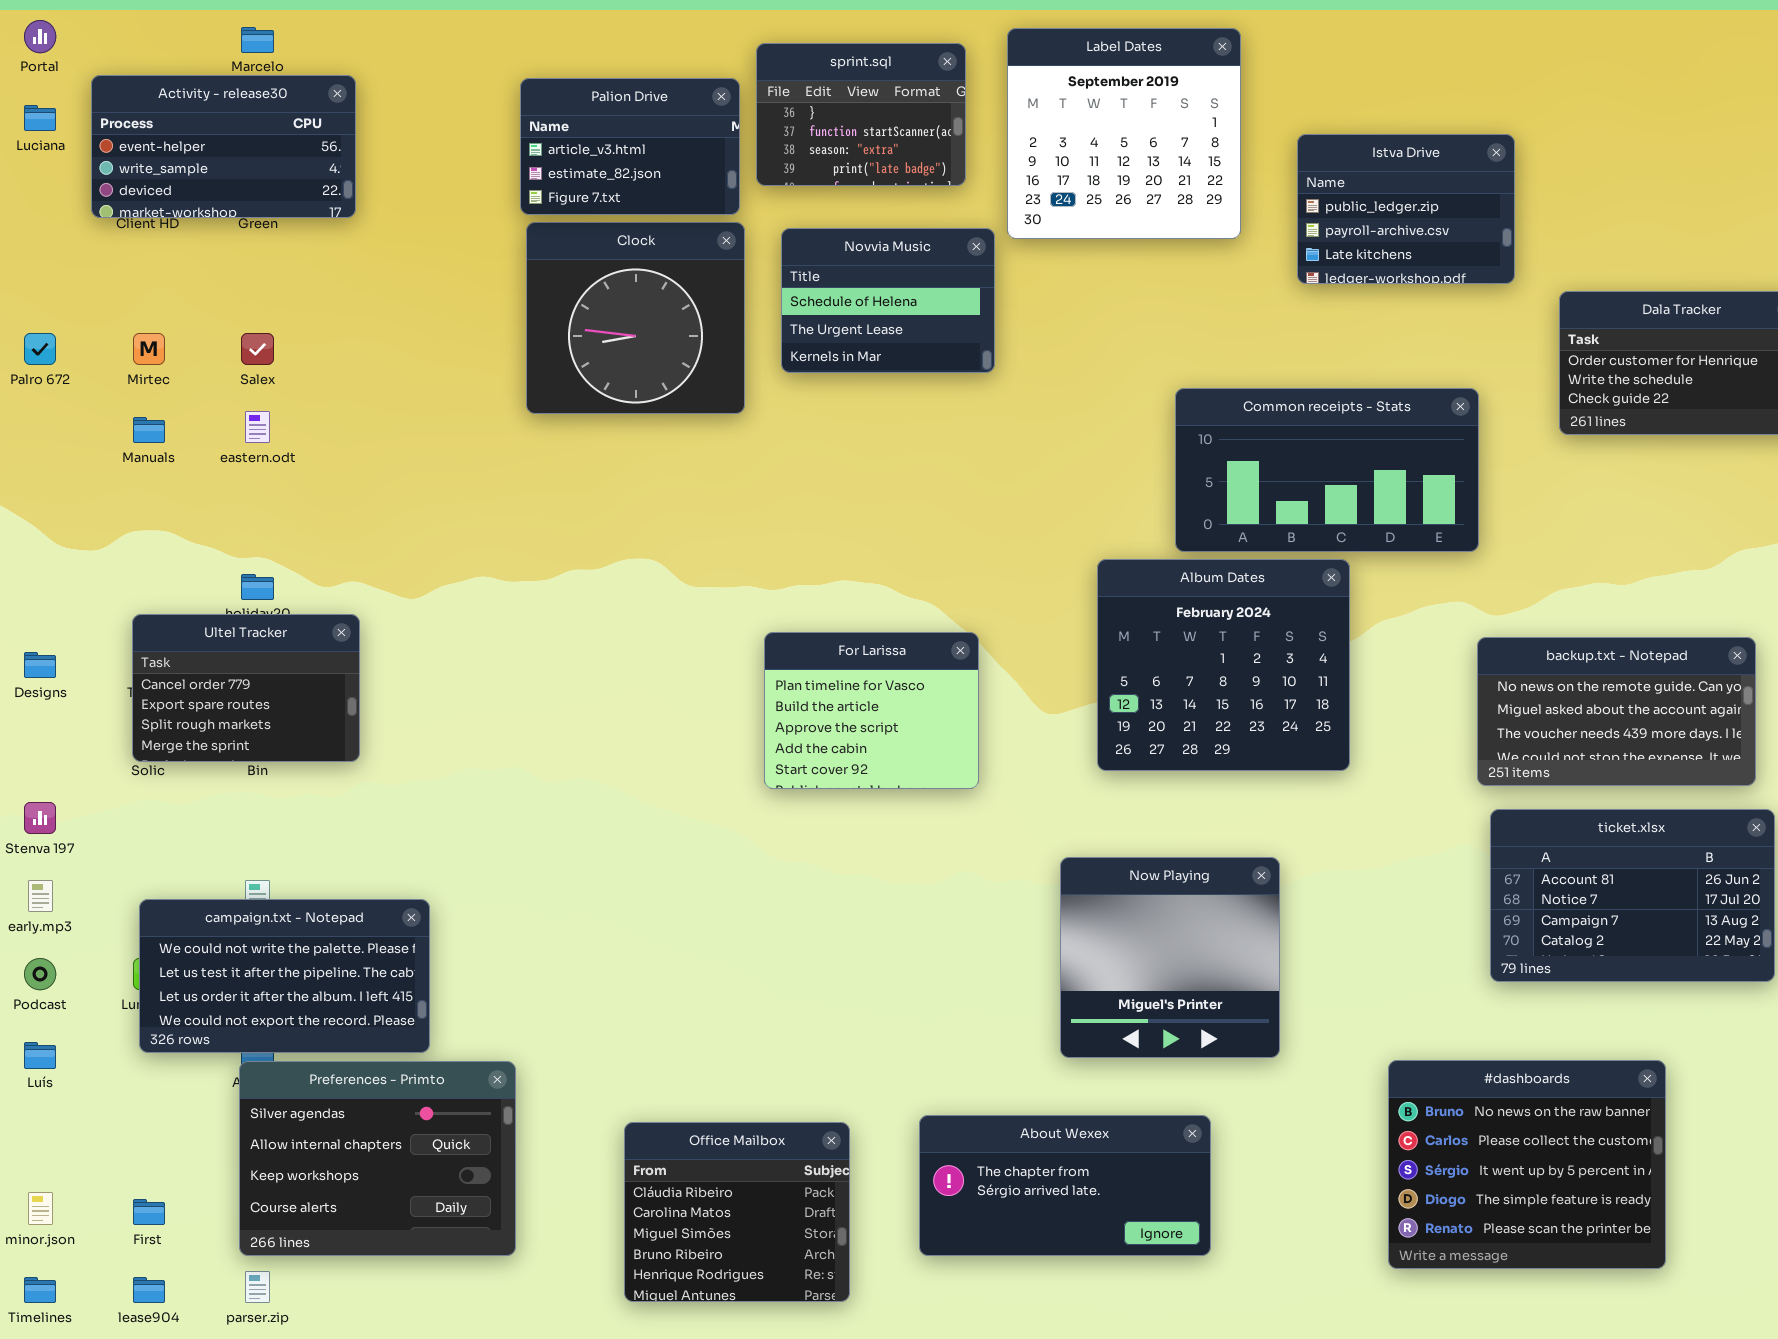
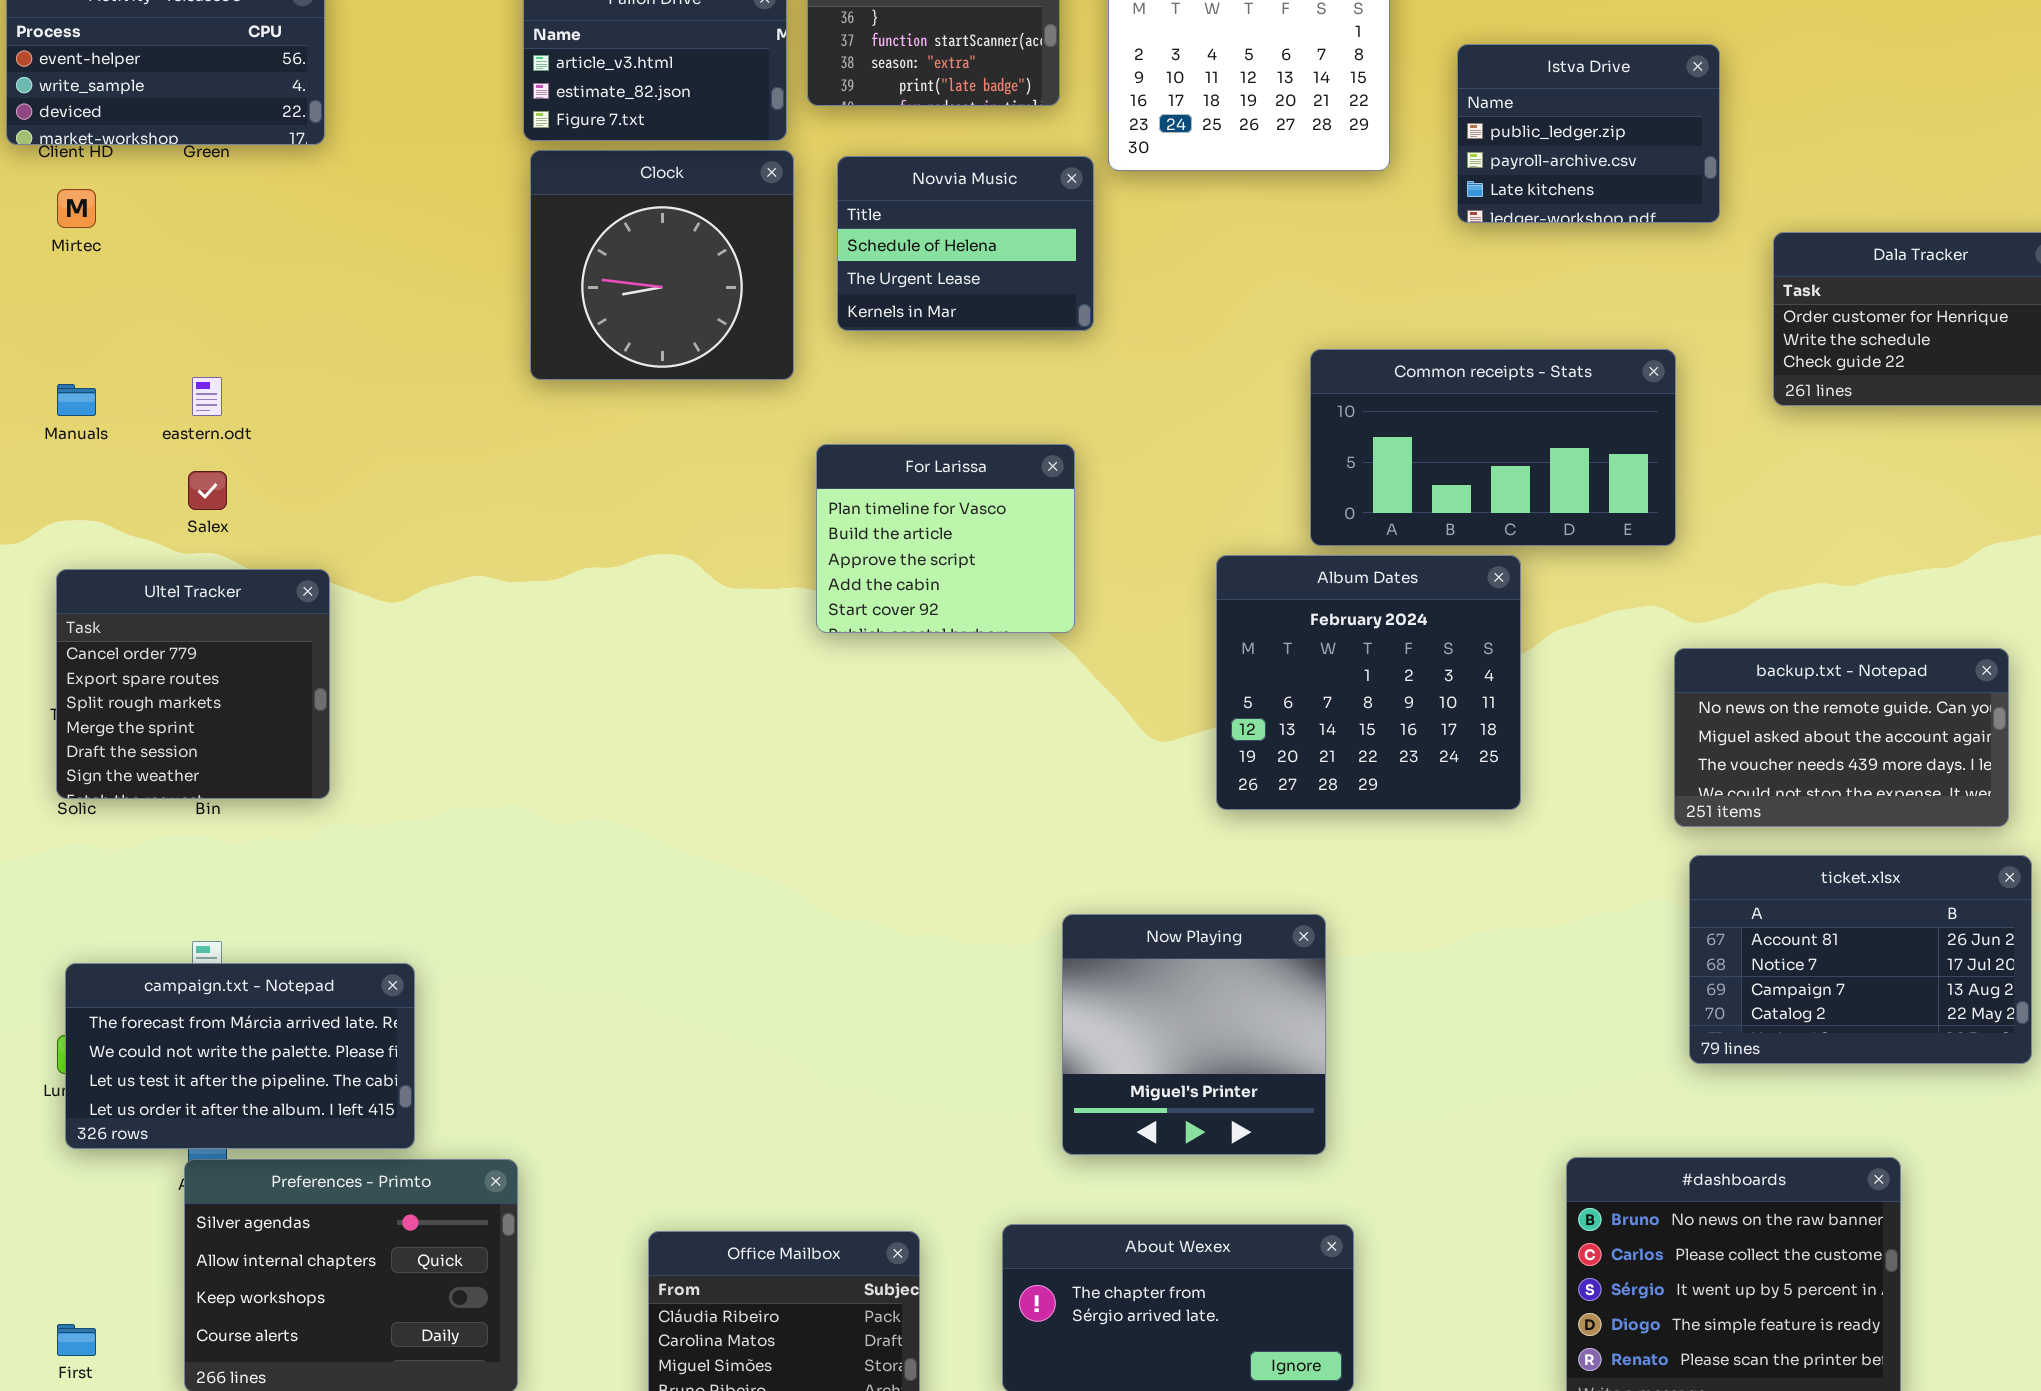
Mirtec: [133,333,165,365] -> [57,189,96,228], moved
Salex: [241,333,274,365] -> [188,471,227,510], moved
Ultel Tracker: [132,614,360,762] -> [56,569,330,799], resized
For Larissa: [764,632,979,789] -> [816,444,1075,633], moved
Now Playing: [1060,857,1280,1058] -> [1062,914,1326,1155], moved
campaign.txt - Notepad: [139,899,430,1053] -> [65,963,415,1149], scrolled up 1 row

